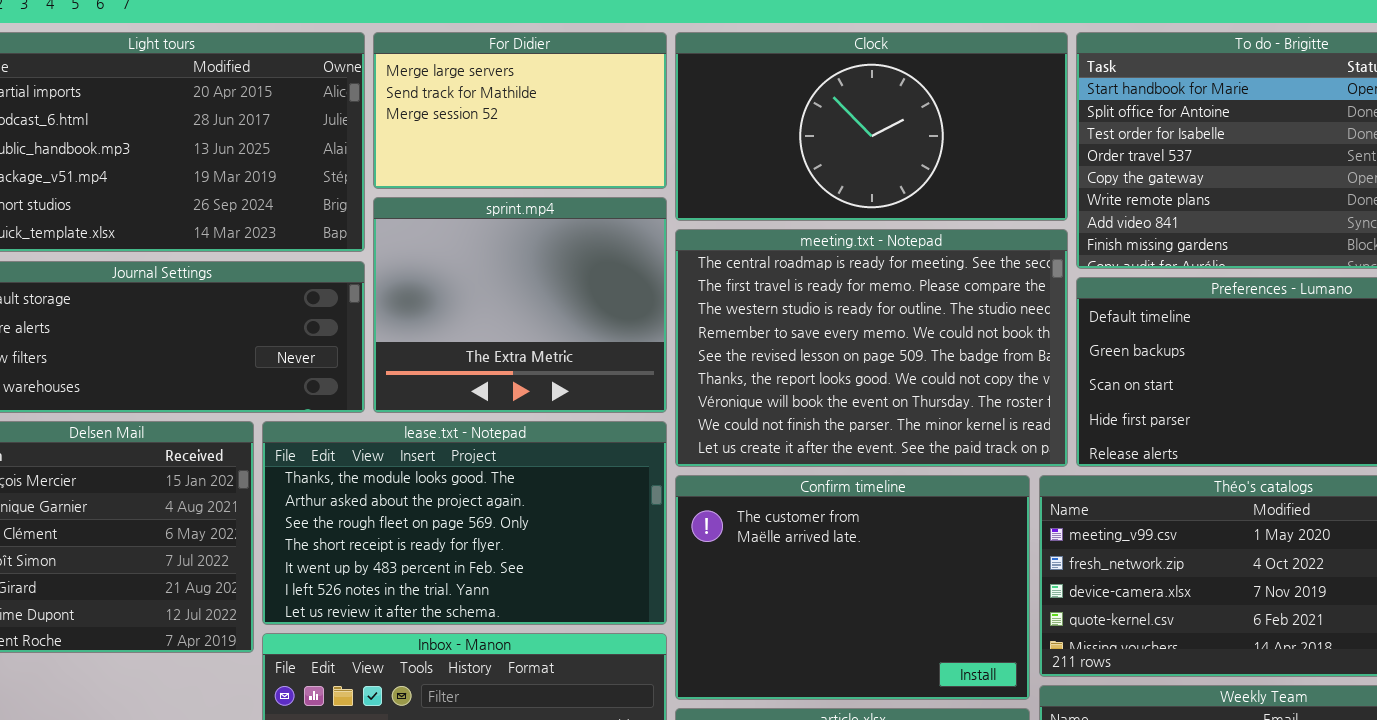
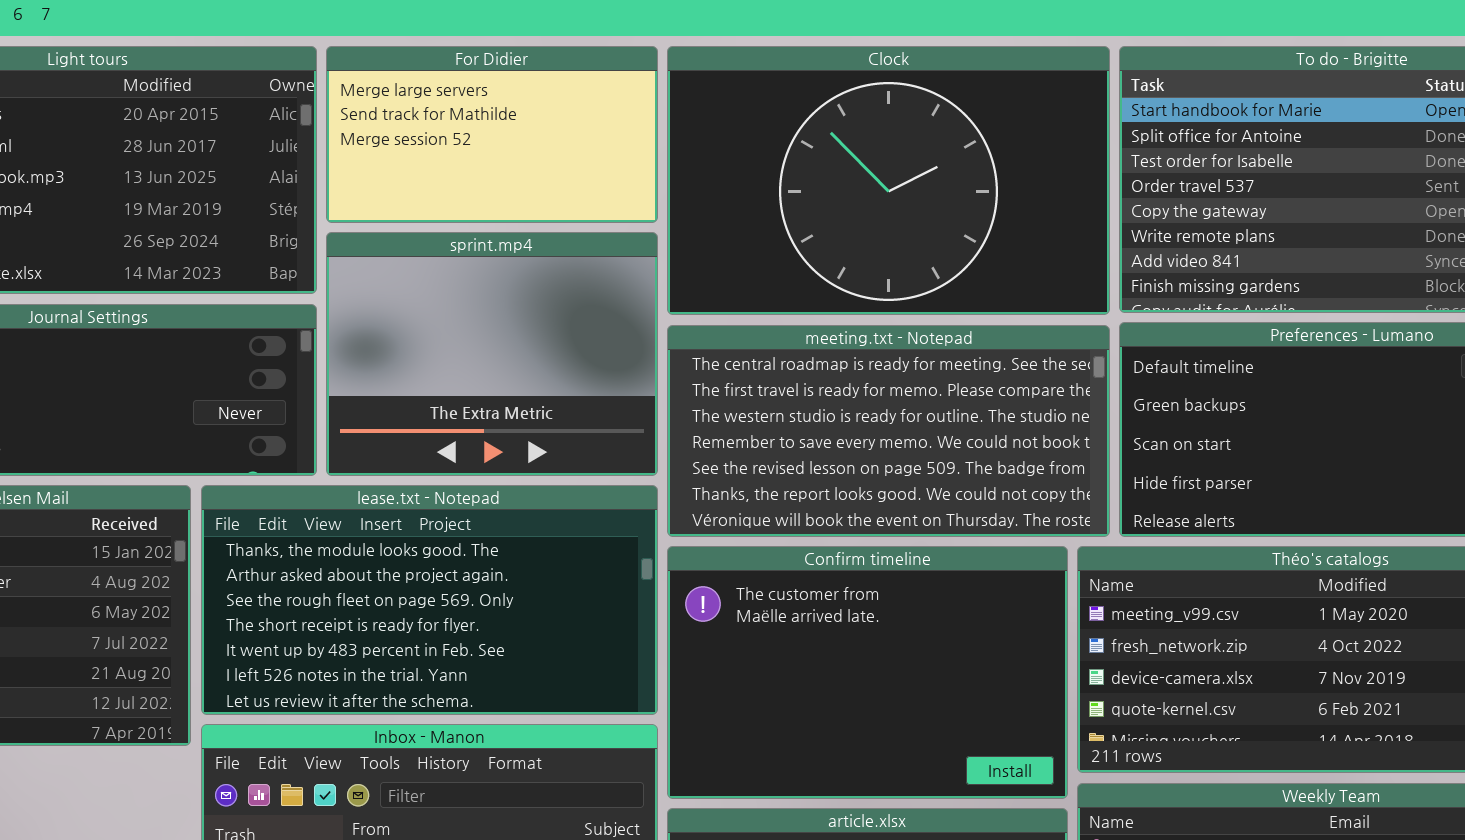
Clock: [675,32,1068,221] -> [667,46,1110,315], resized
meeting.txt - Notepad: [675,229,1068,467] -> [667,325,1110,537], resized

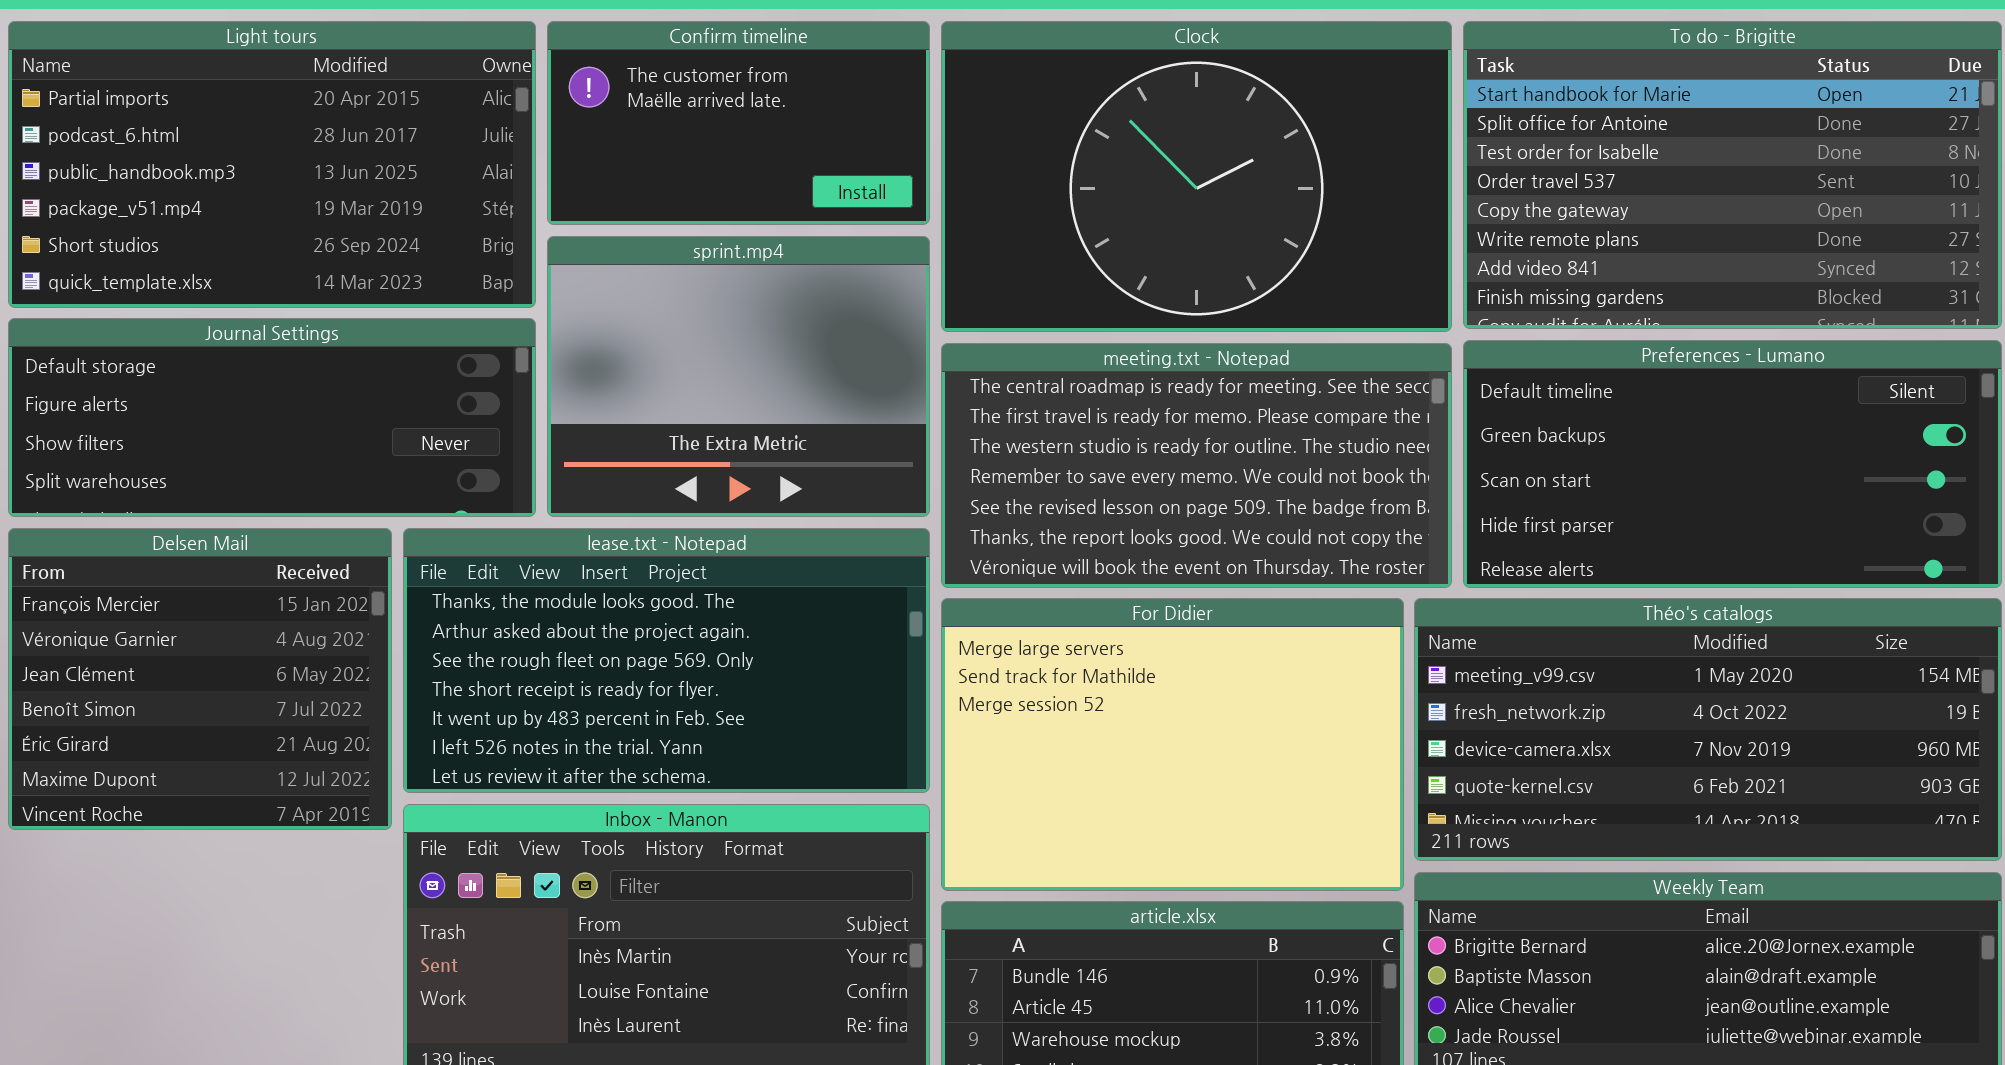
For Didier: [326,46,658,223] -> [941,598,1404,891], moved, resized
Confirm timeline: [667,546,1068,799] -> [547,21,930,225], moved, resized

